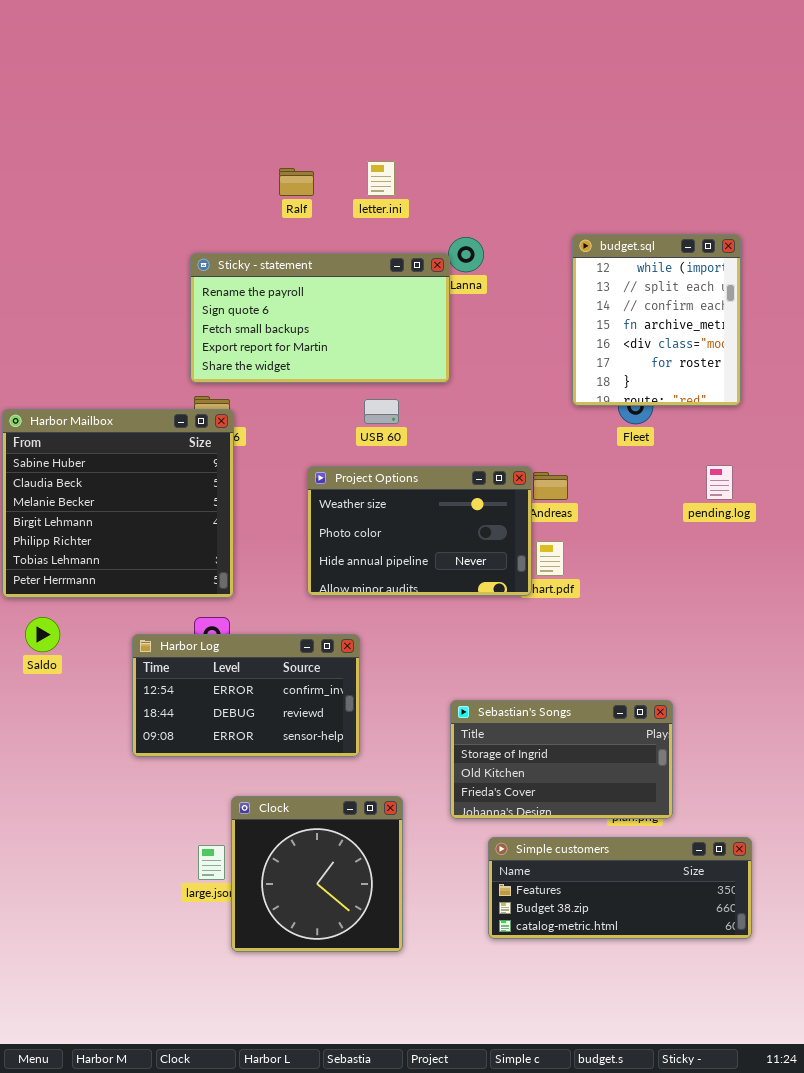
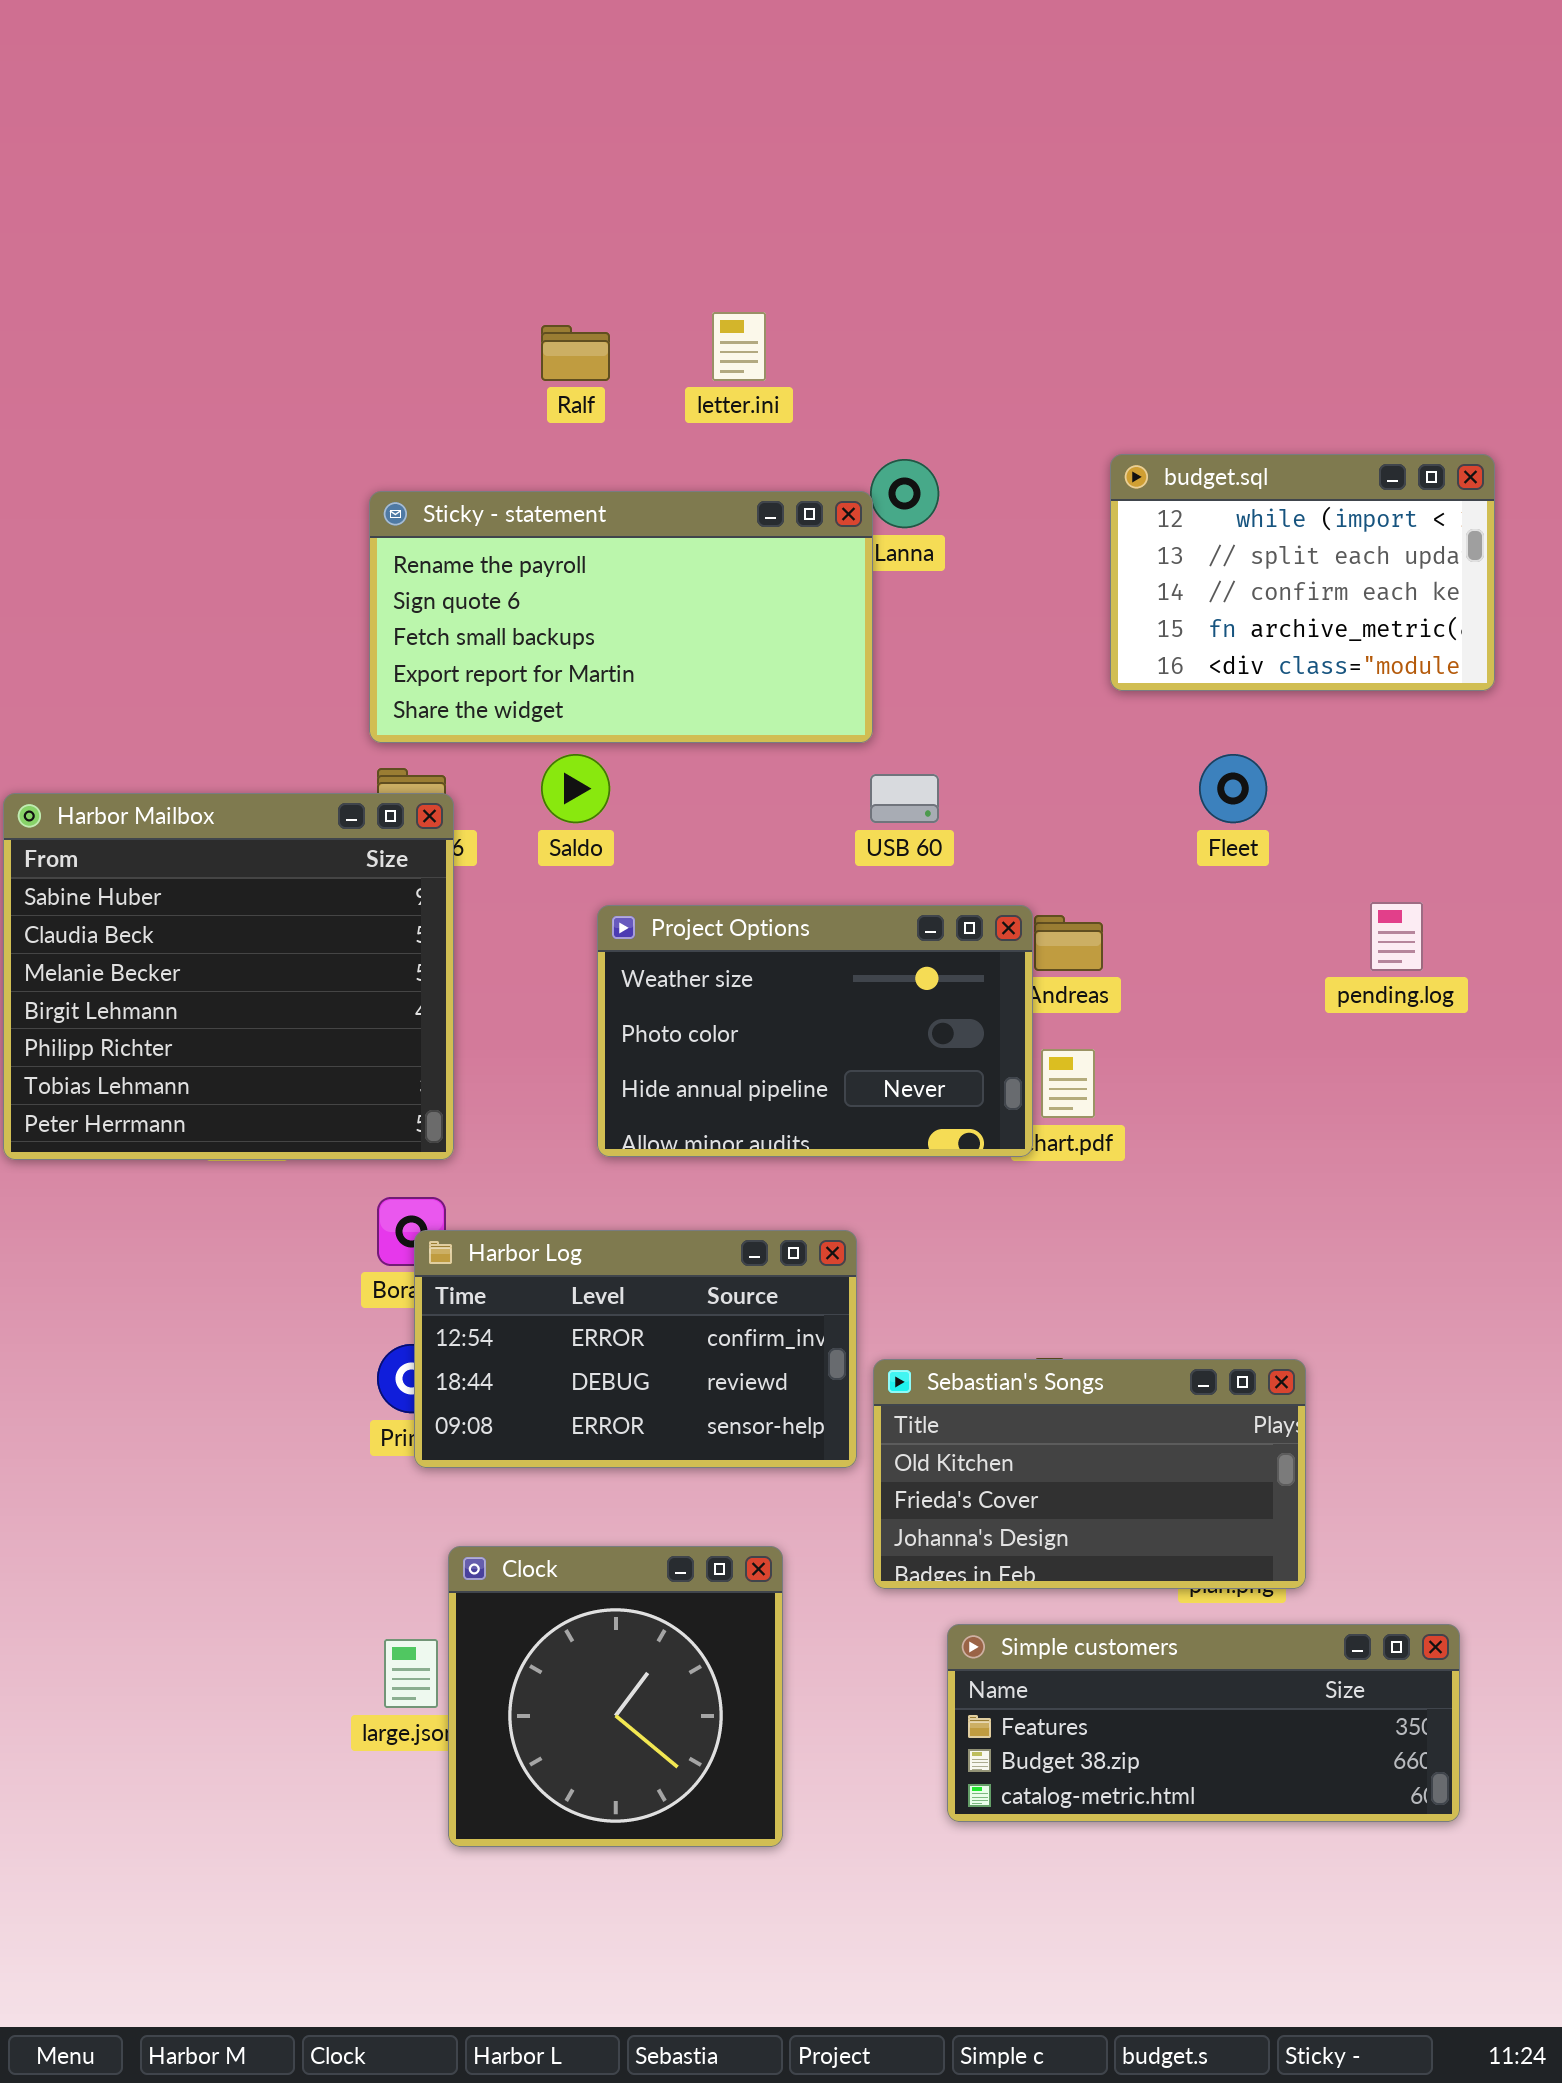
budget.sql: [572,234,741,406] -> [1110,454,1495,691], resized
USB 60: [364,399,399,424] -> [870,774,939,823], moved
Saldo: [25,617,60,652] -> [541,754,610,823], moved
Harbor Log: [132,634,360,757] -> [414,1230,857,1468], moved
Sebastian's Songs: [450,700,673,819] -> [873,1359,1306,1589], scrolled down 1 row

